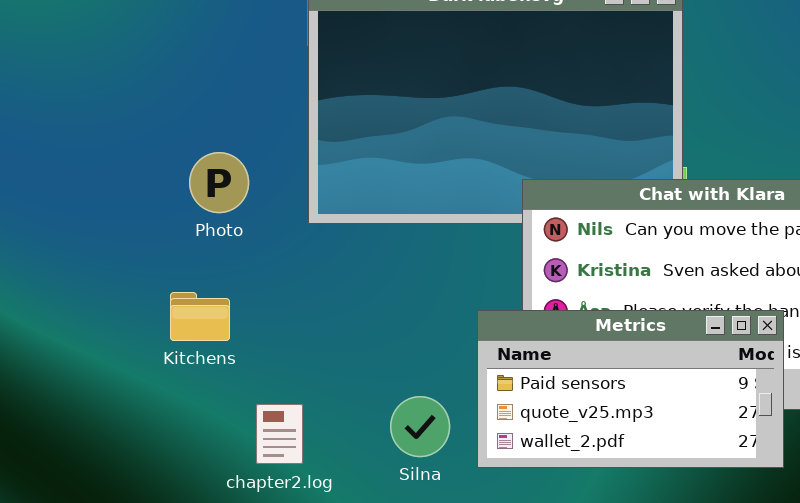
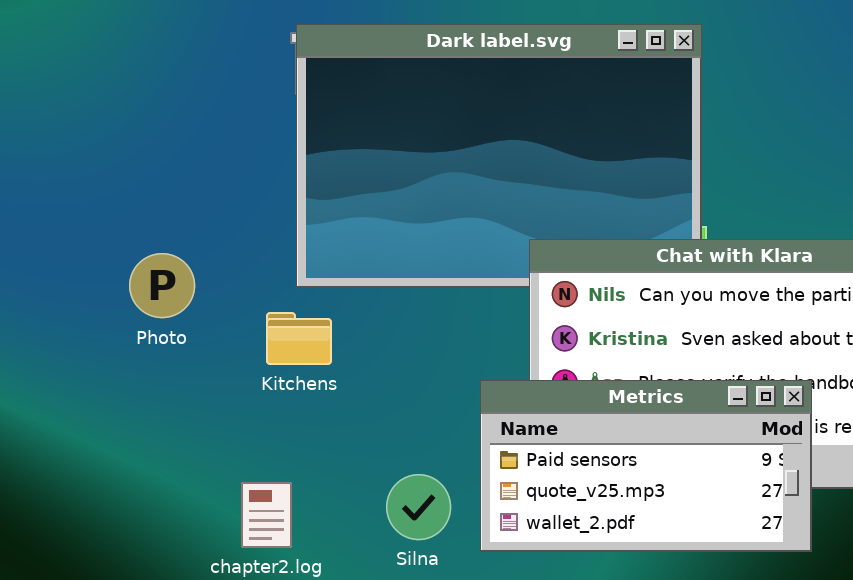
Photo: [189,152,249,213] -> [129,253,195,318], moved
Kitchens: [170,292,230,341] -> [266,312,332,365], moved

